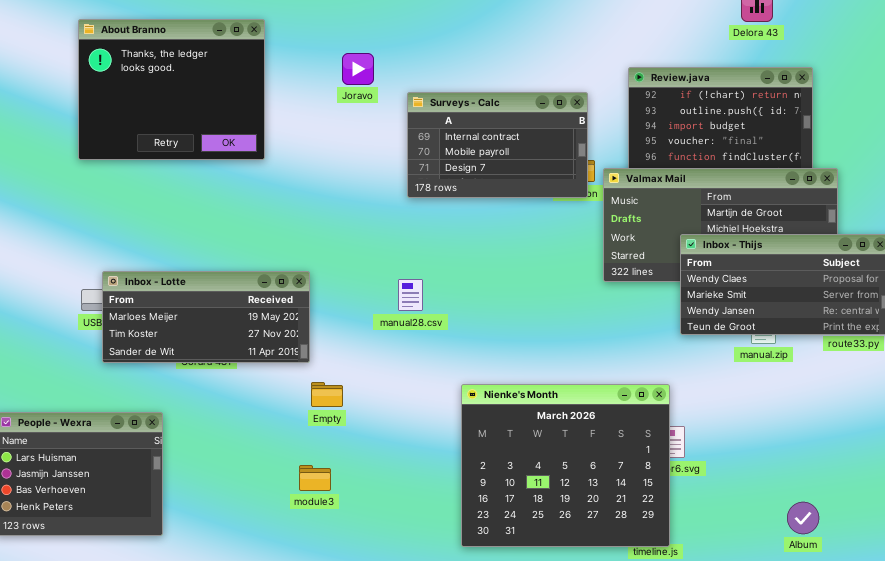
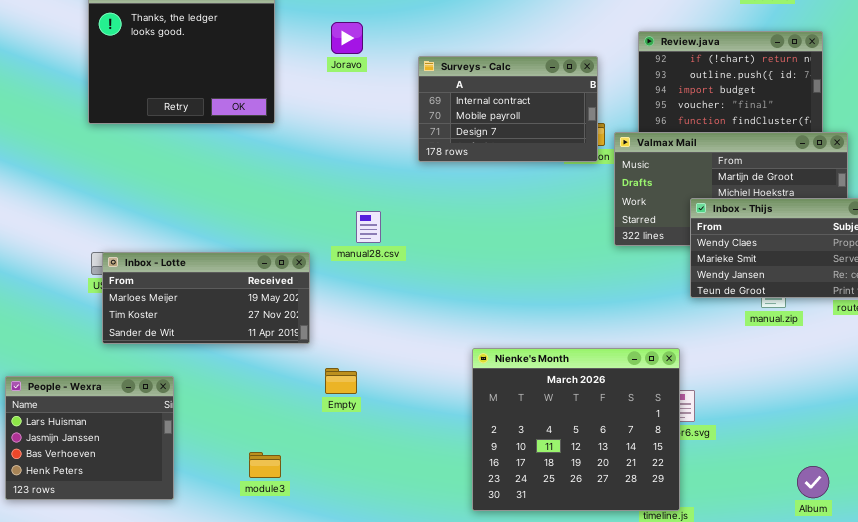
Joravo: [342,53,374,85] -> [331,22,363,54], moved
Inbox - Lotte: [102,271,310,363] -> [102,252,310,344], moved
manual28.csv: [398,279,423,311] -> [356,211,381,243], moved
Empty: [311,382,343,407] -> [325,368,357,394], moved
module3: [299,465,331,491] -> [249,452,281,478], moved

